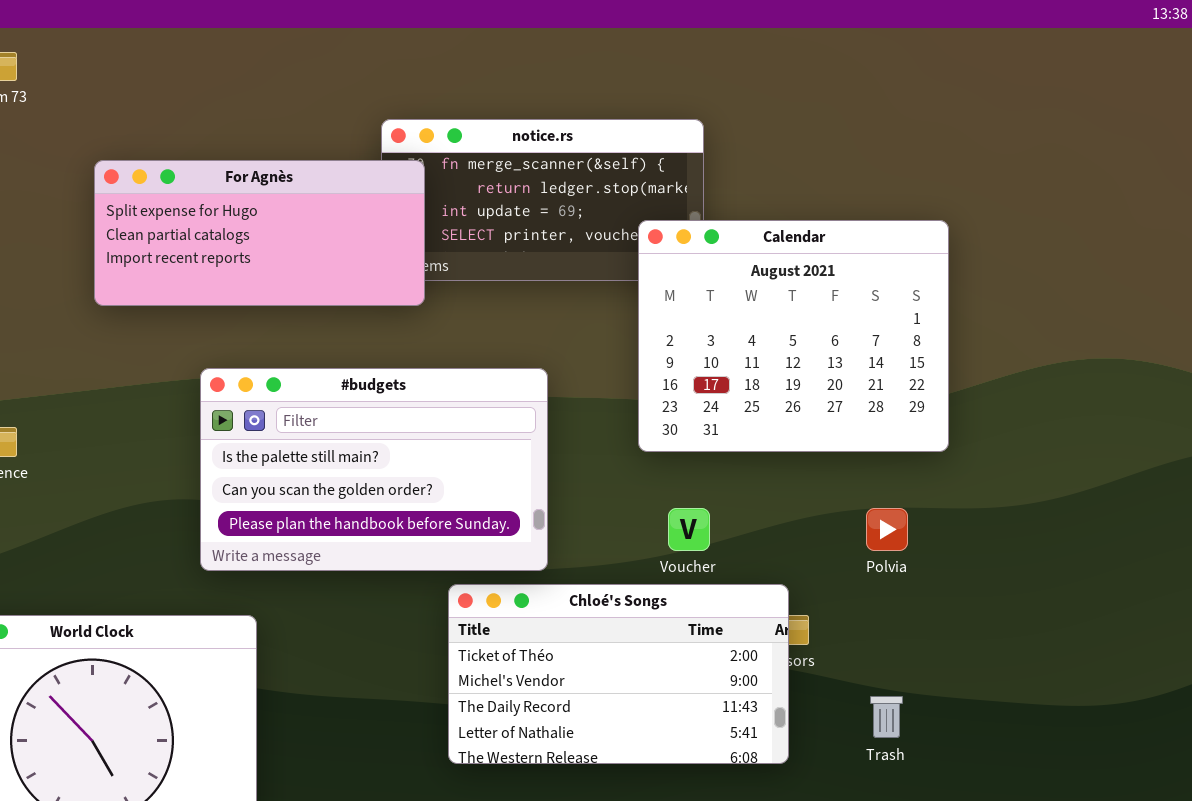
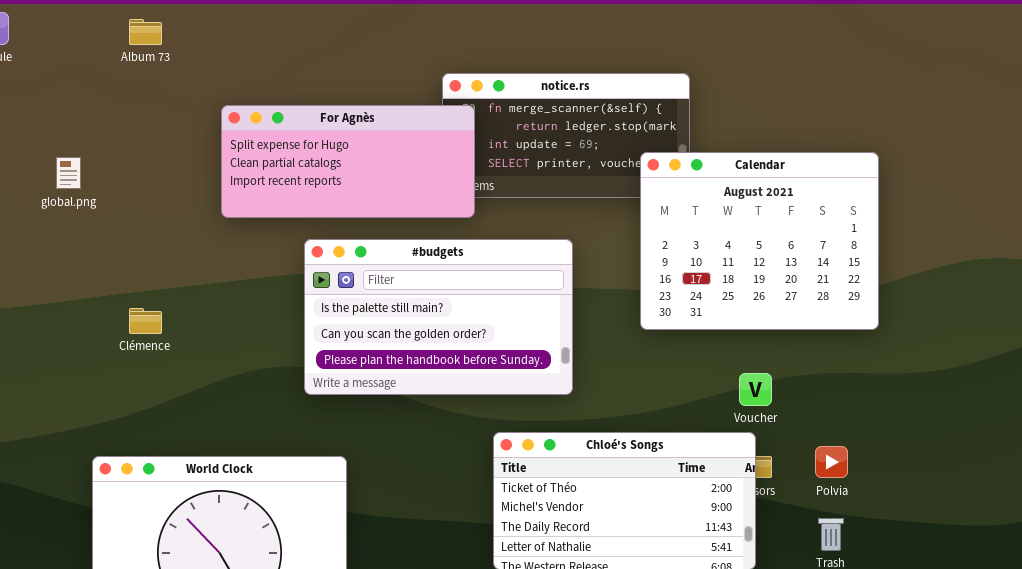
#budgets: [200,368,548,571] -> [304,239,573,395], moved
Voucher: [668,508,710,551] -> [739,373,772,406], moved
Polvia: [866,508,908,551] -> [815,446,848,478], moved

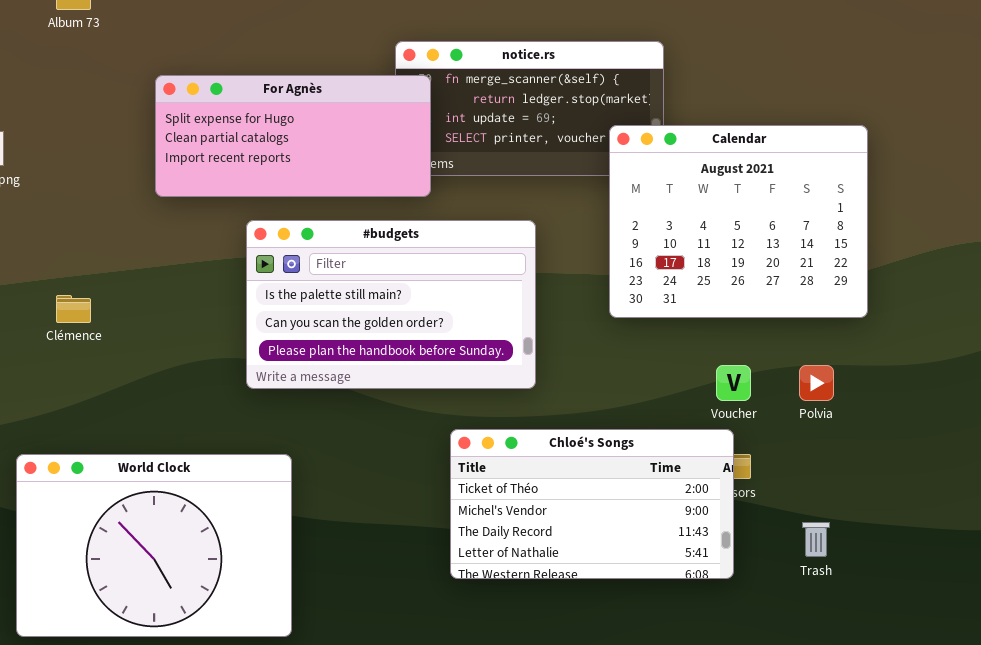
Polvia: [815,446,848,478] -> [799,365,834,401], moved

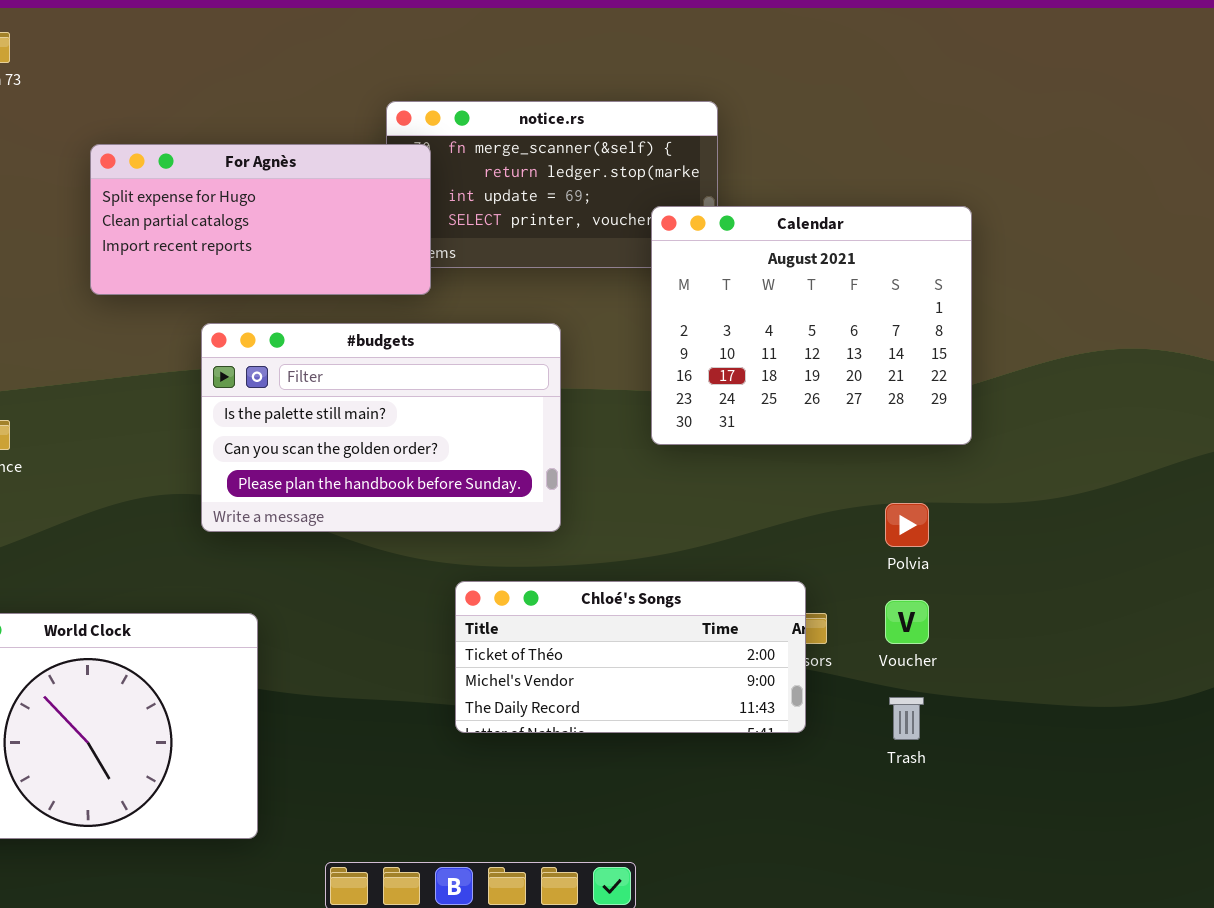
Voucher: [716,365,751,401] -> [885,600,929,644], moved
Chloé's Songs: [450,429,734,579] -> [455,581,806,733], resized

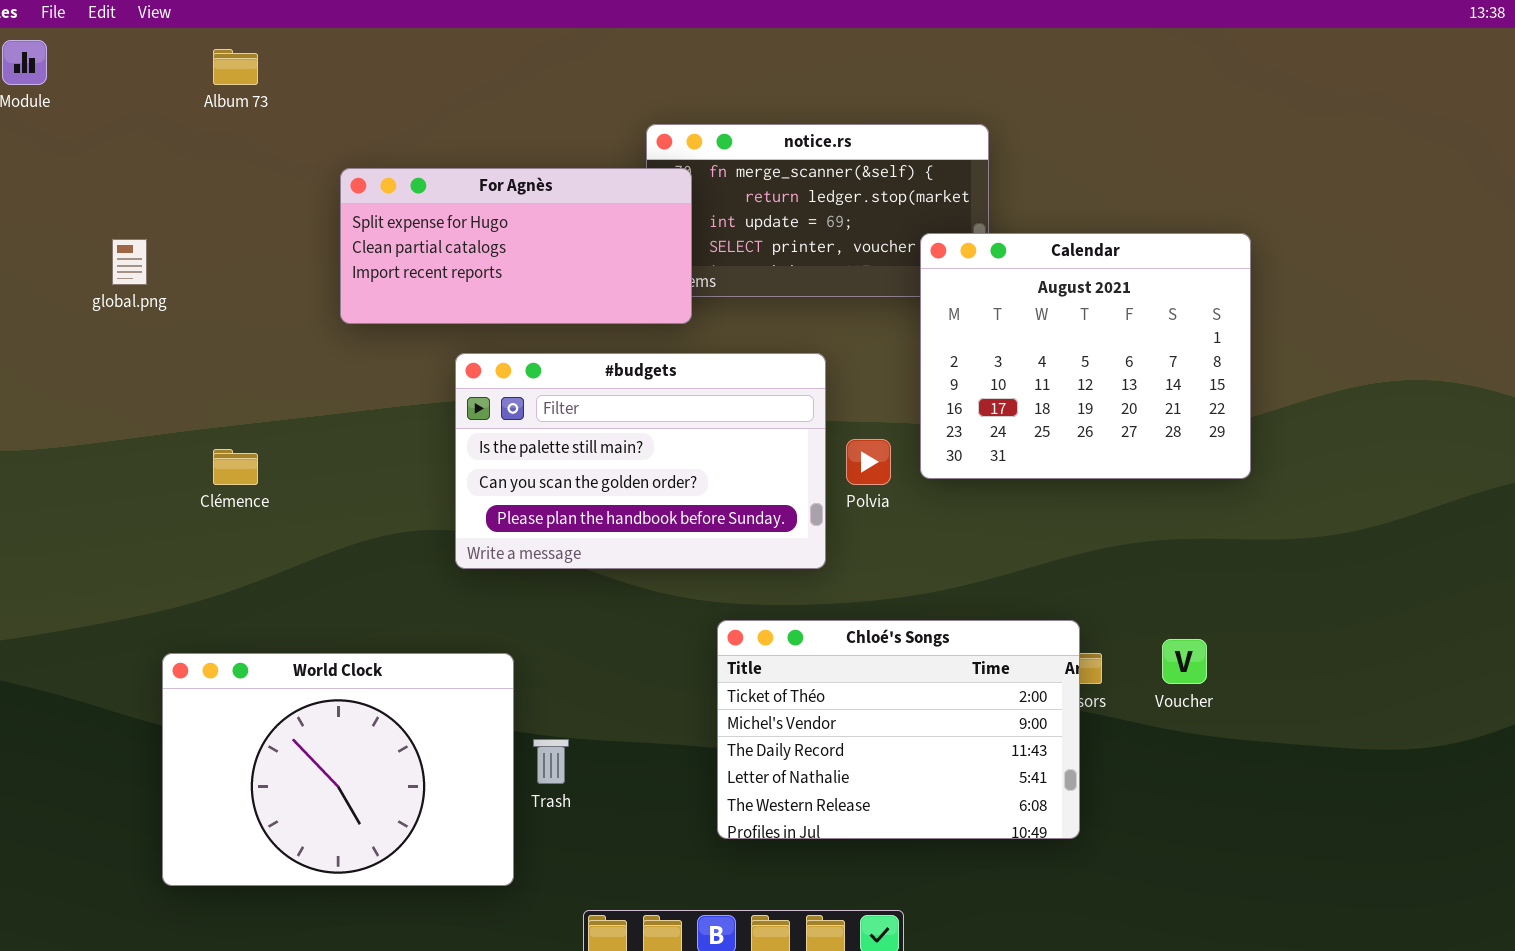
Polvia: [885,503,929,547] -> [846,439,891,485], moved
Chloé's Songs: [455,581,806,733] -> [717,620,1080,839], resized
Trash: [889,697,924,740] -> [533,739,569,784], moved

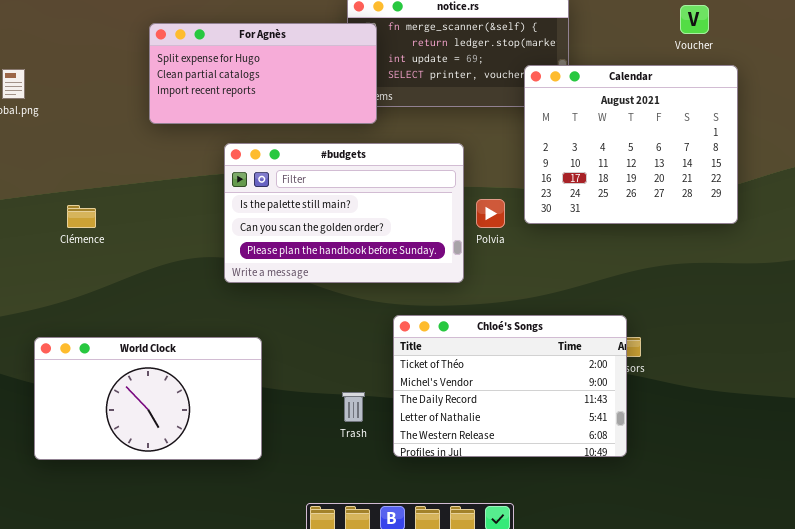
Voucher: [1162,639,1207,684] -> [680,5,709,34], moved
World Clock: [162,653,514,886] -> [34,337,262,460], resized
Trash: [533,739,569,784] -> [342,392,365,422], moved

